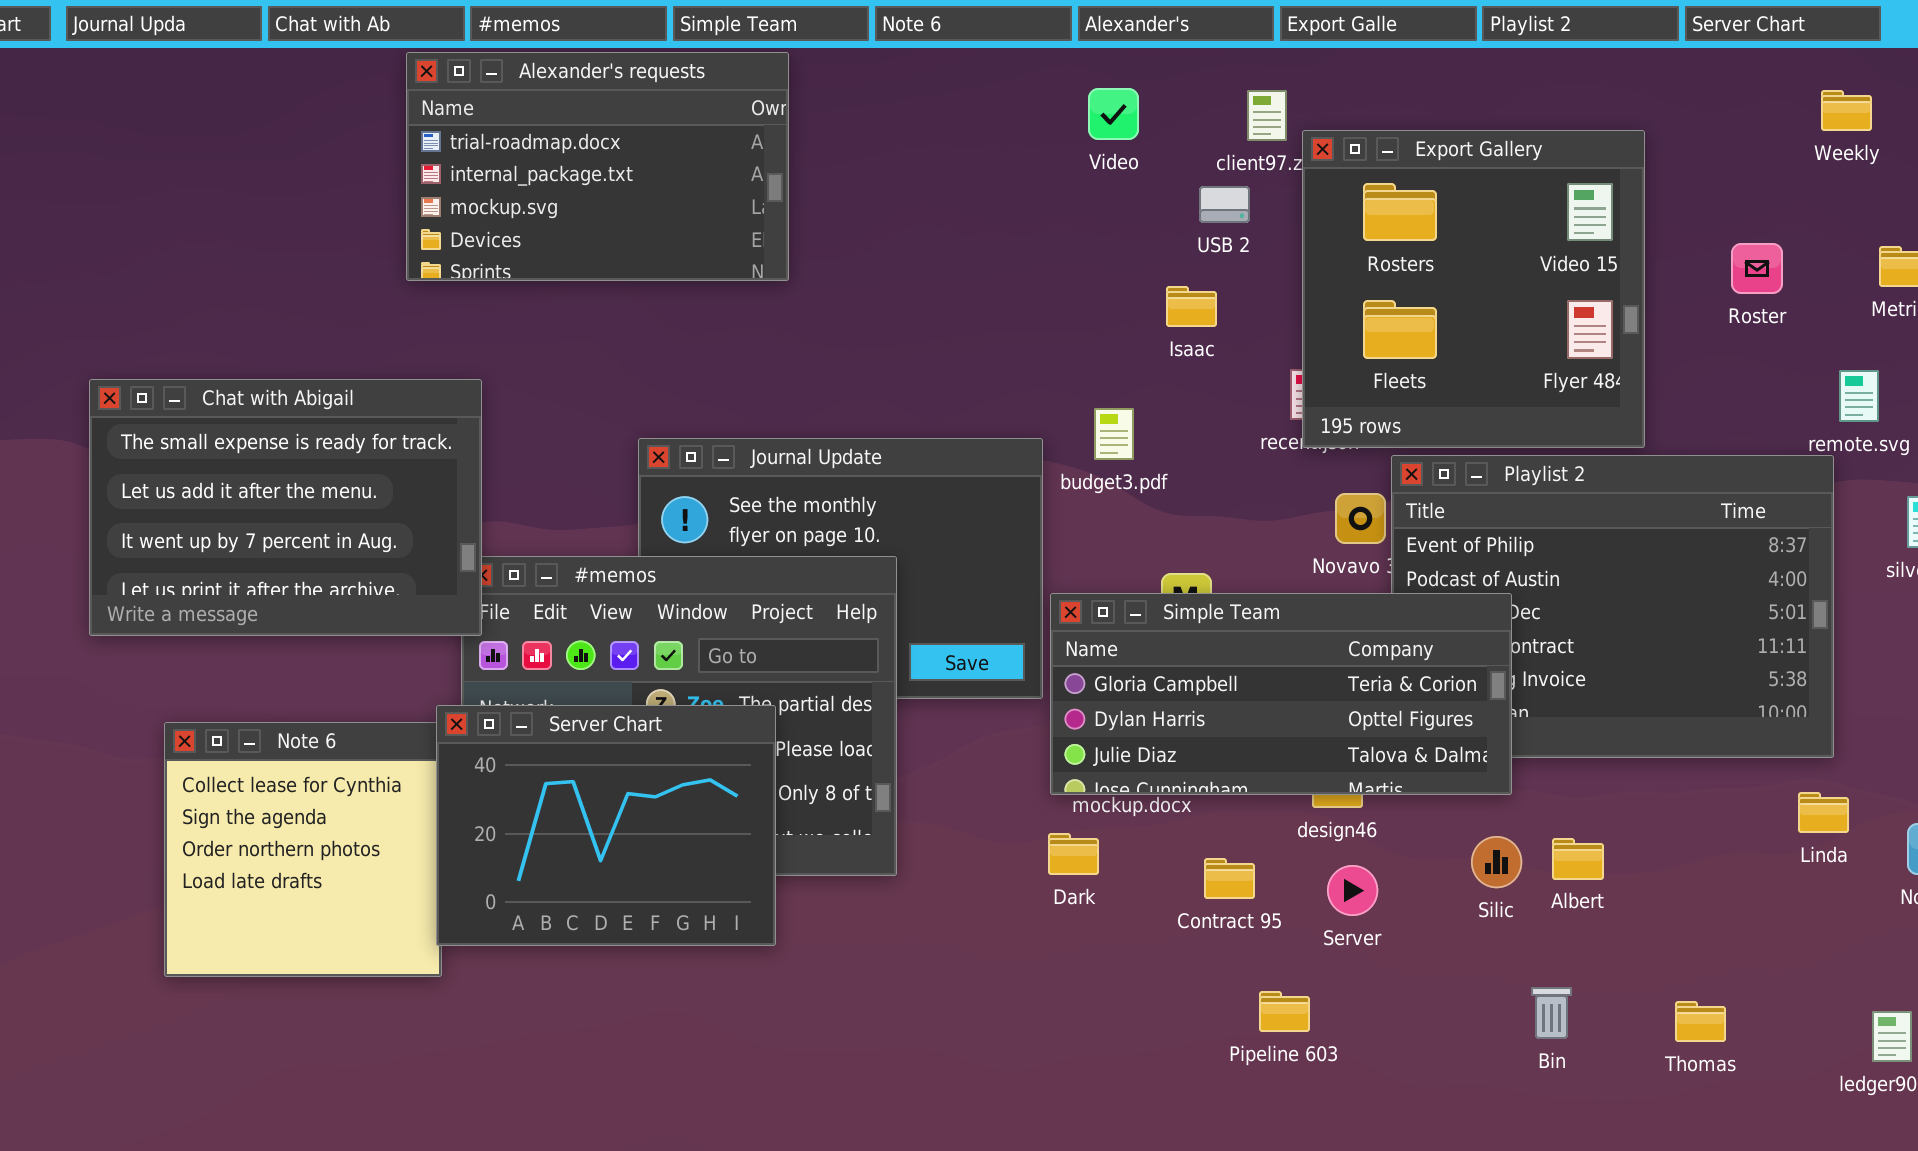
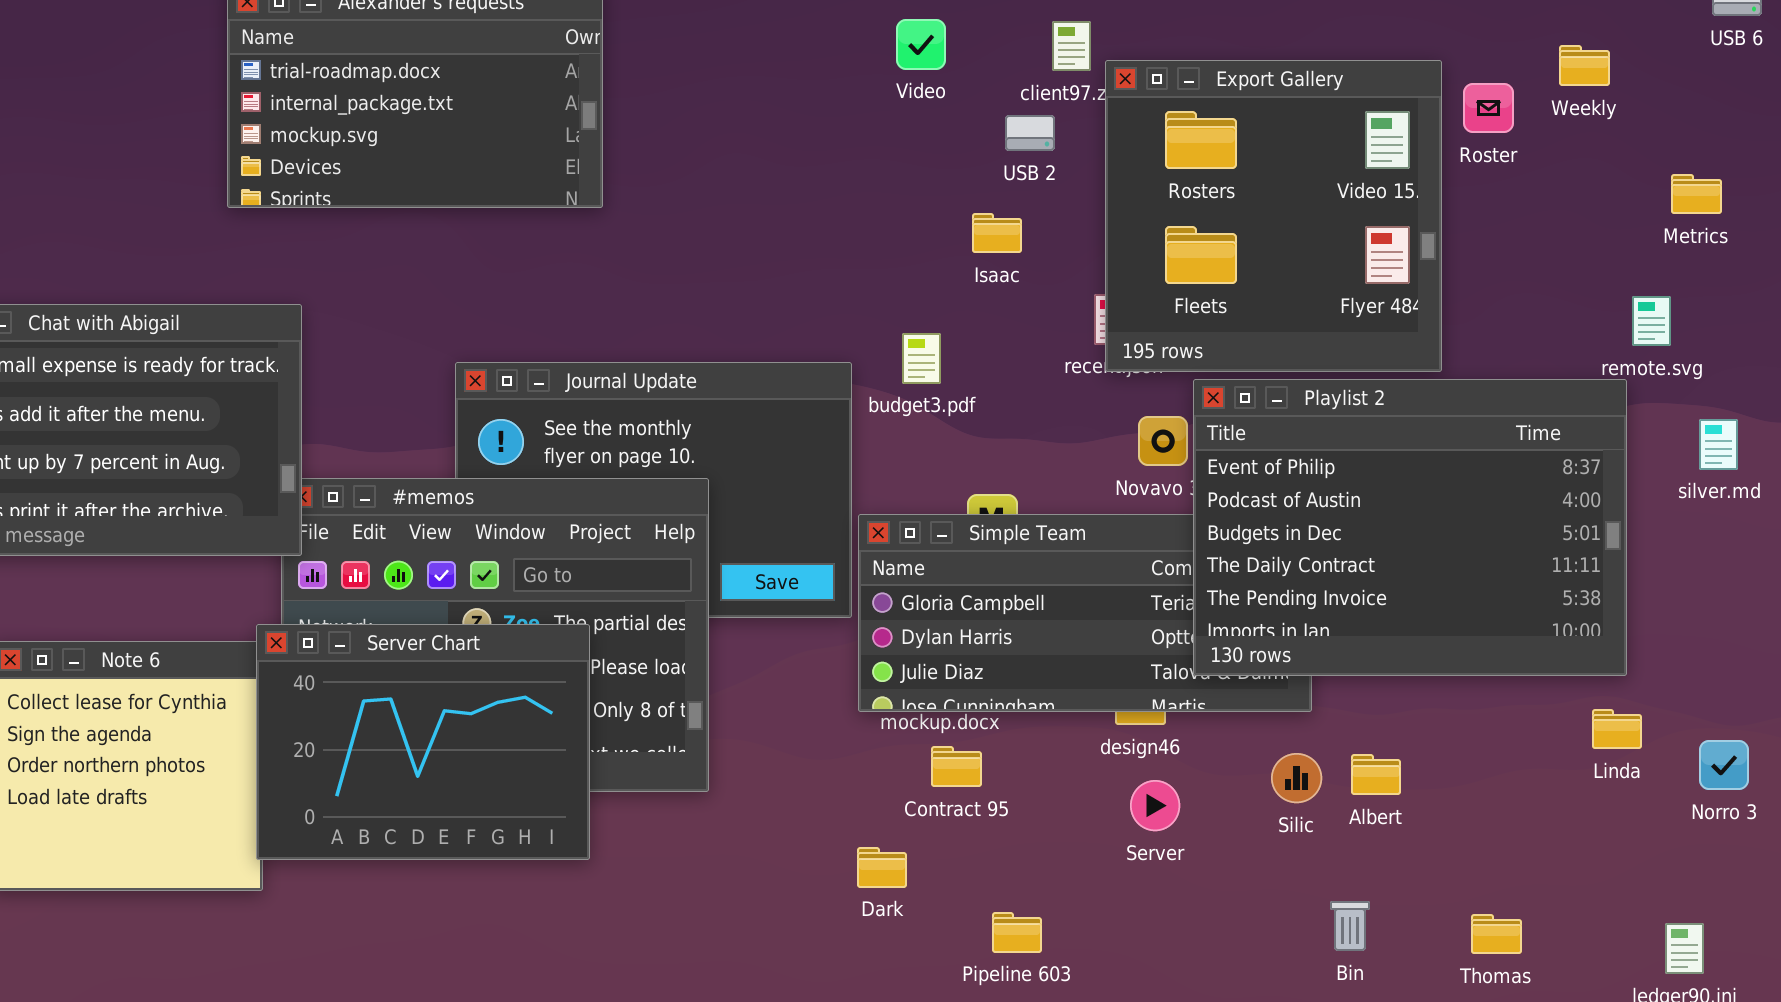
Weekly: [1821,90,1872,131] -> [1559,45,1610,86], moved
Roster: [1731,243,1783,294] -> [1463,83,1514,133], moved
Playlist 2: [1391,455,1834,758] -> [1193,379,1627,676], raised
Dark: [1048,833,1099,875] -> [857,847,907,888], moved
Contract 95: [1204,858,1255,899] -> [931,746,982,787], moved
Pipeline 603: [1259,991,1310,1032] -> [992,912,1042,953], moved

